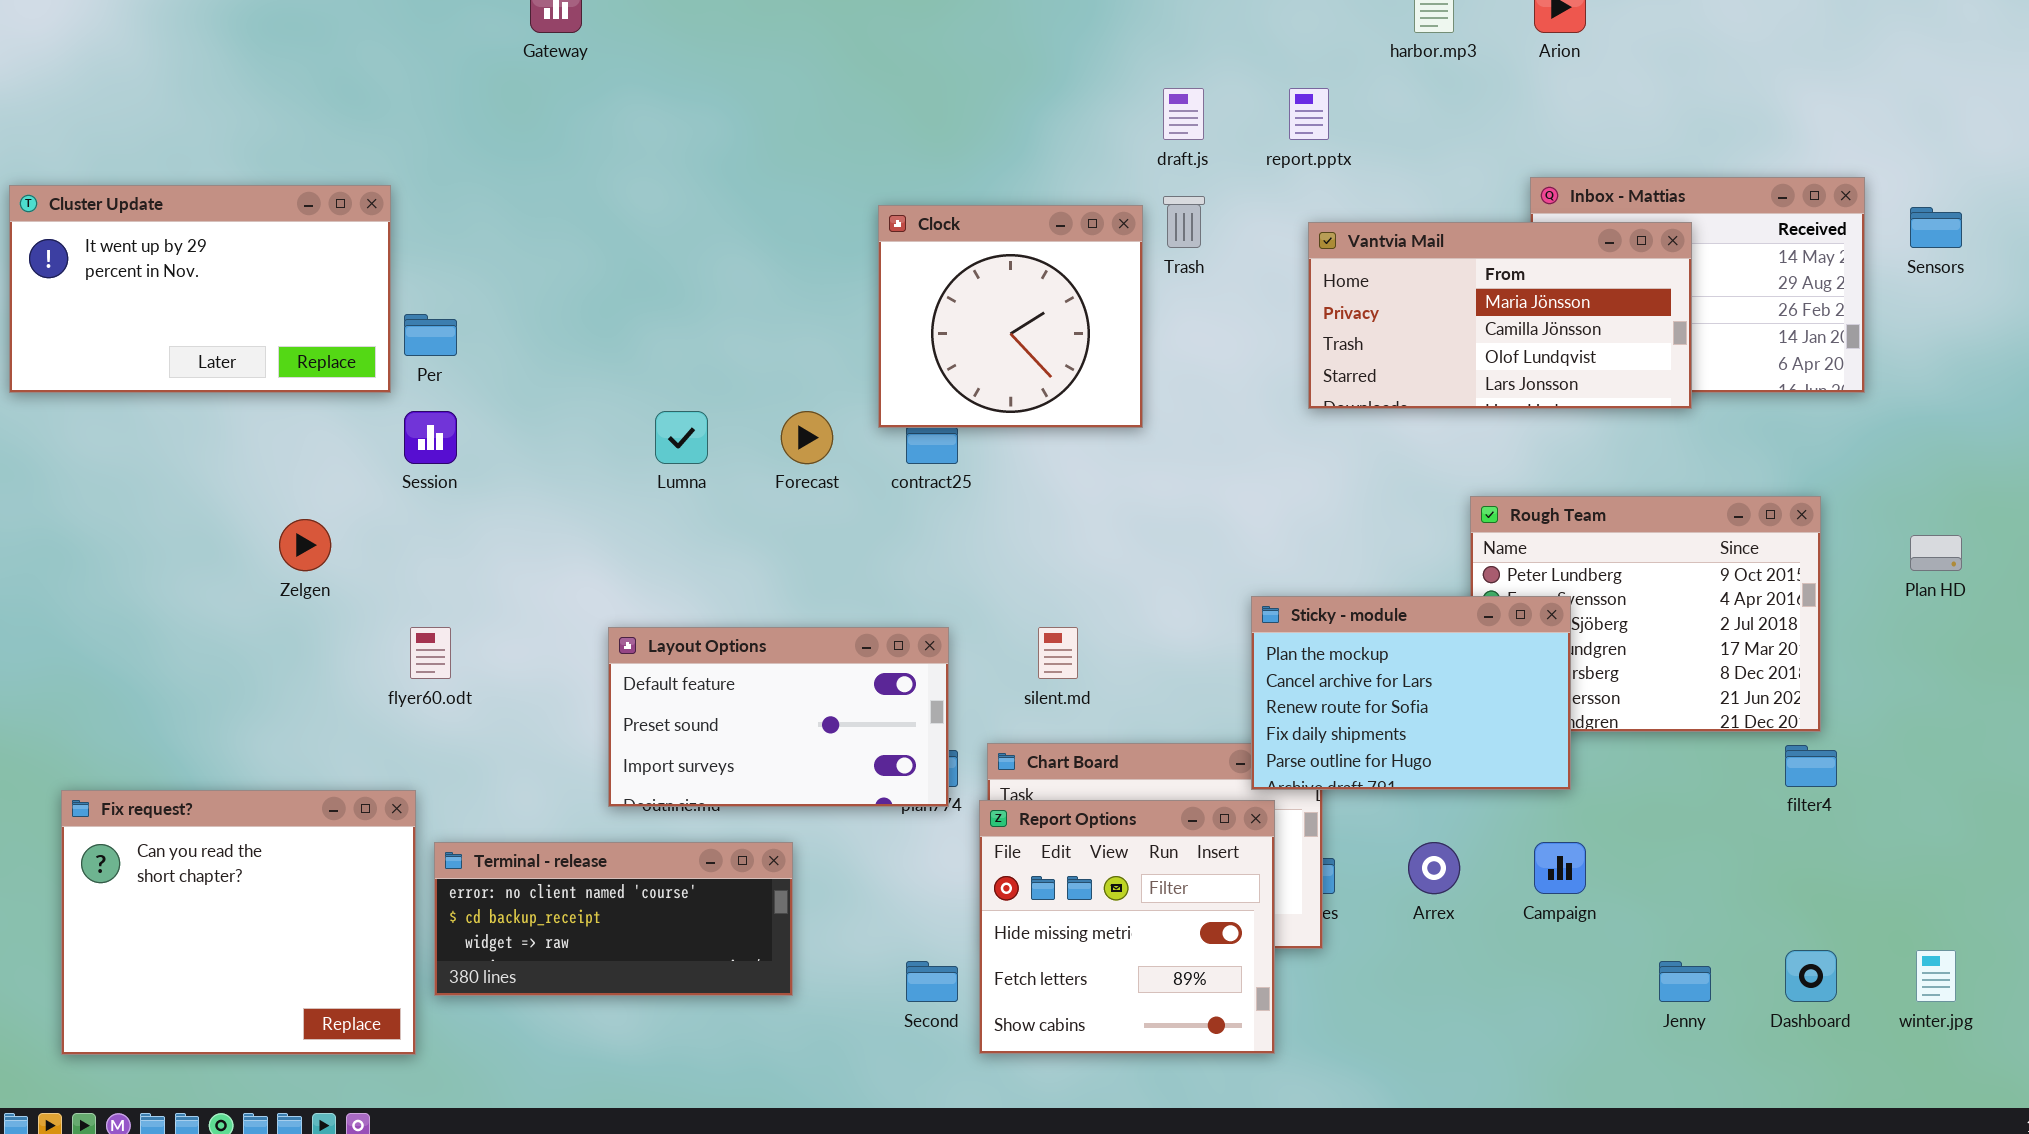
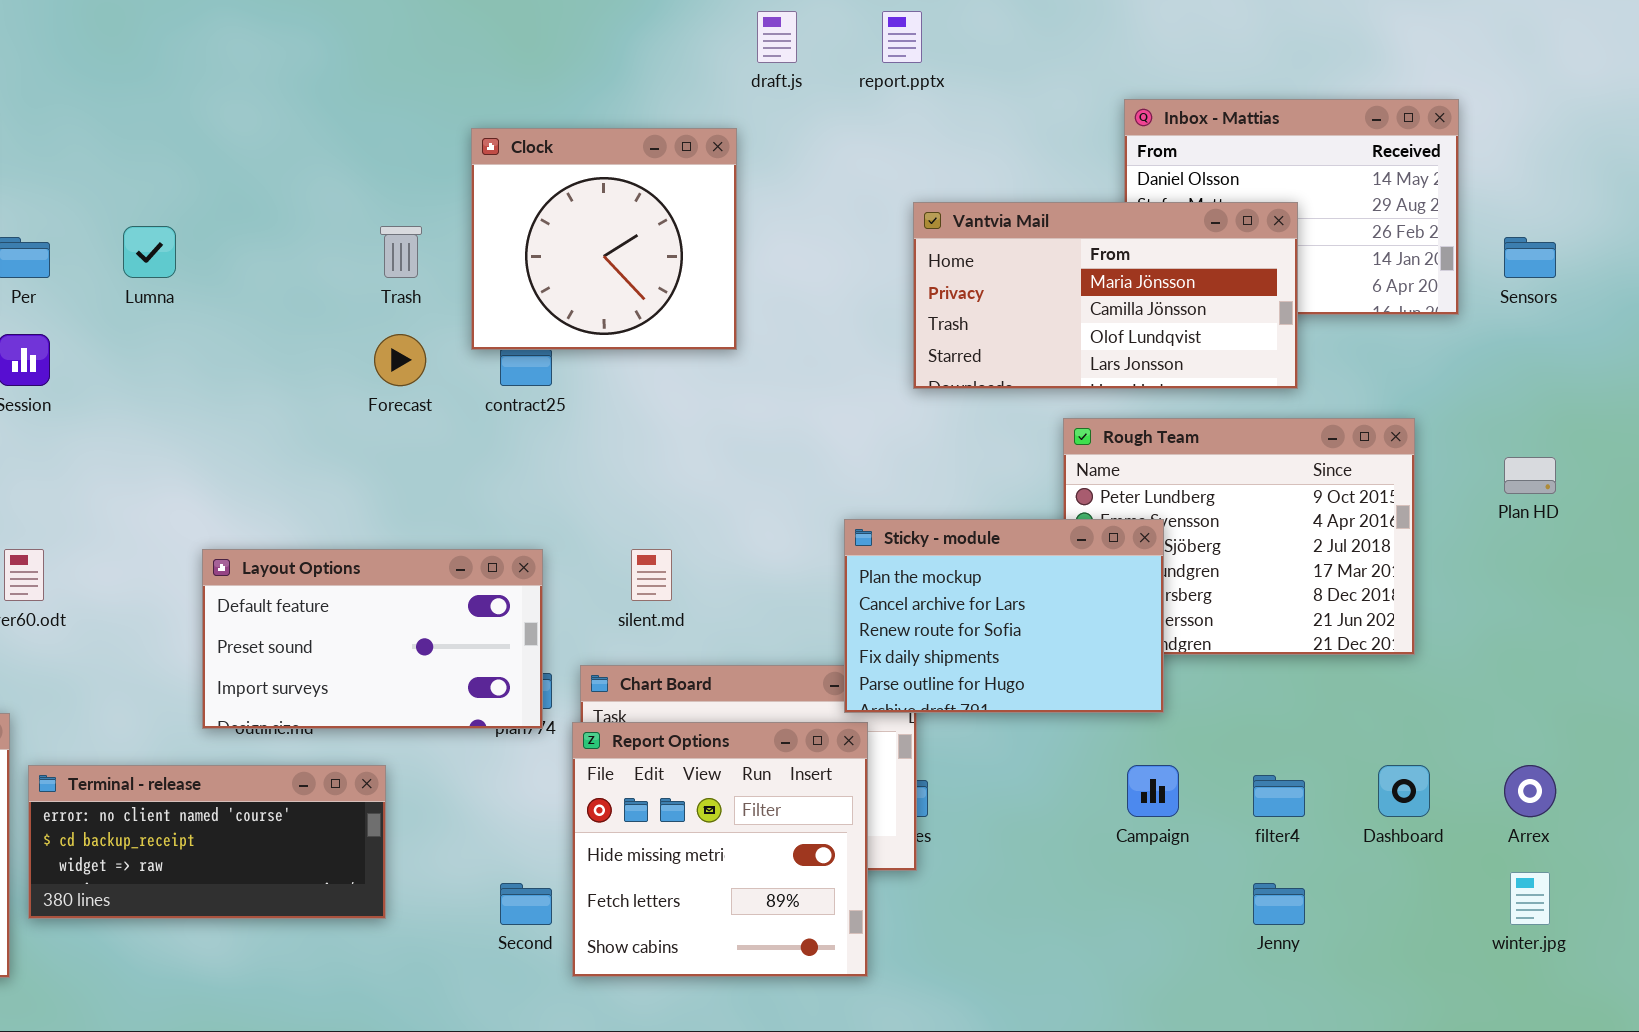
Trash: [1163,196,1205,248] -> [380,226,422,278], moved
Sensors: [1910,207,1962,248] -> [1504,237,1556,278], moved
Vantvia Mail: [1308,222,1692,409] -> [913,202,1298,389], moved
Lumna: [655,411,708,464] -> [123,226,176,278], moved
filter4: [1785,745,1837,787] -> [1253,775,1305,817], moved
Arrex: [1408,842,1460,894] -> [1504,765,1556,817], moved
Dashboard: [1785,950,1837,1002] -> [1378,765,1430,817], moved

